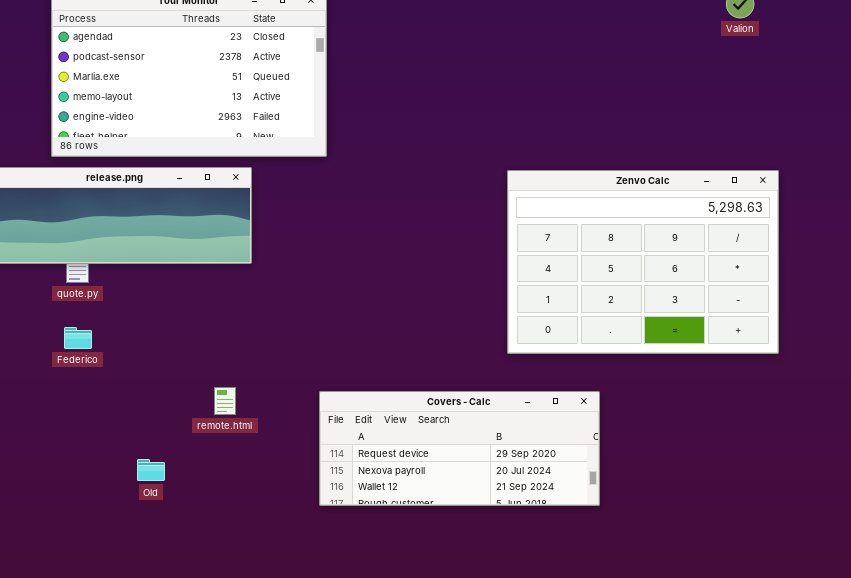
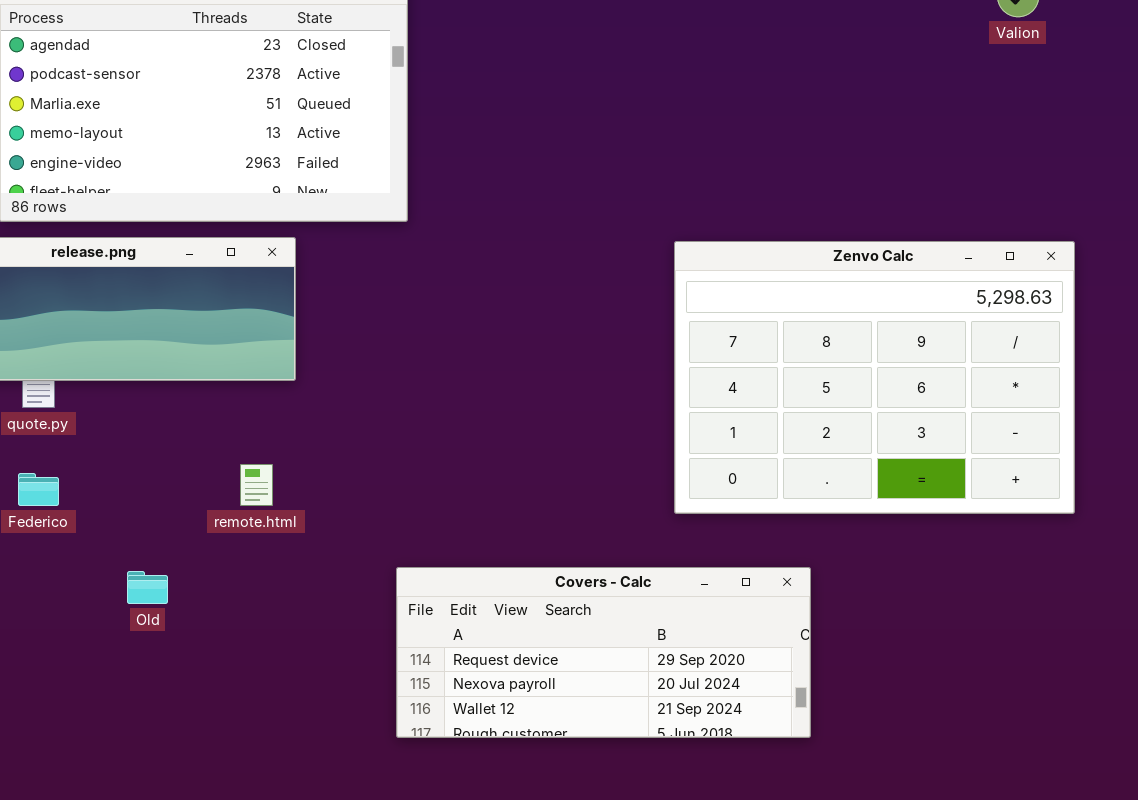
remote.html: [214,387,236,415] -> [240,464,273,506], moved
Old: [137,459,165,481] -> [127,571,168,604], moved

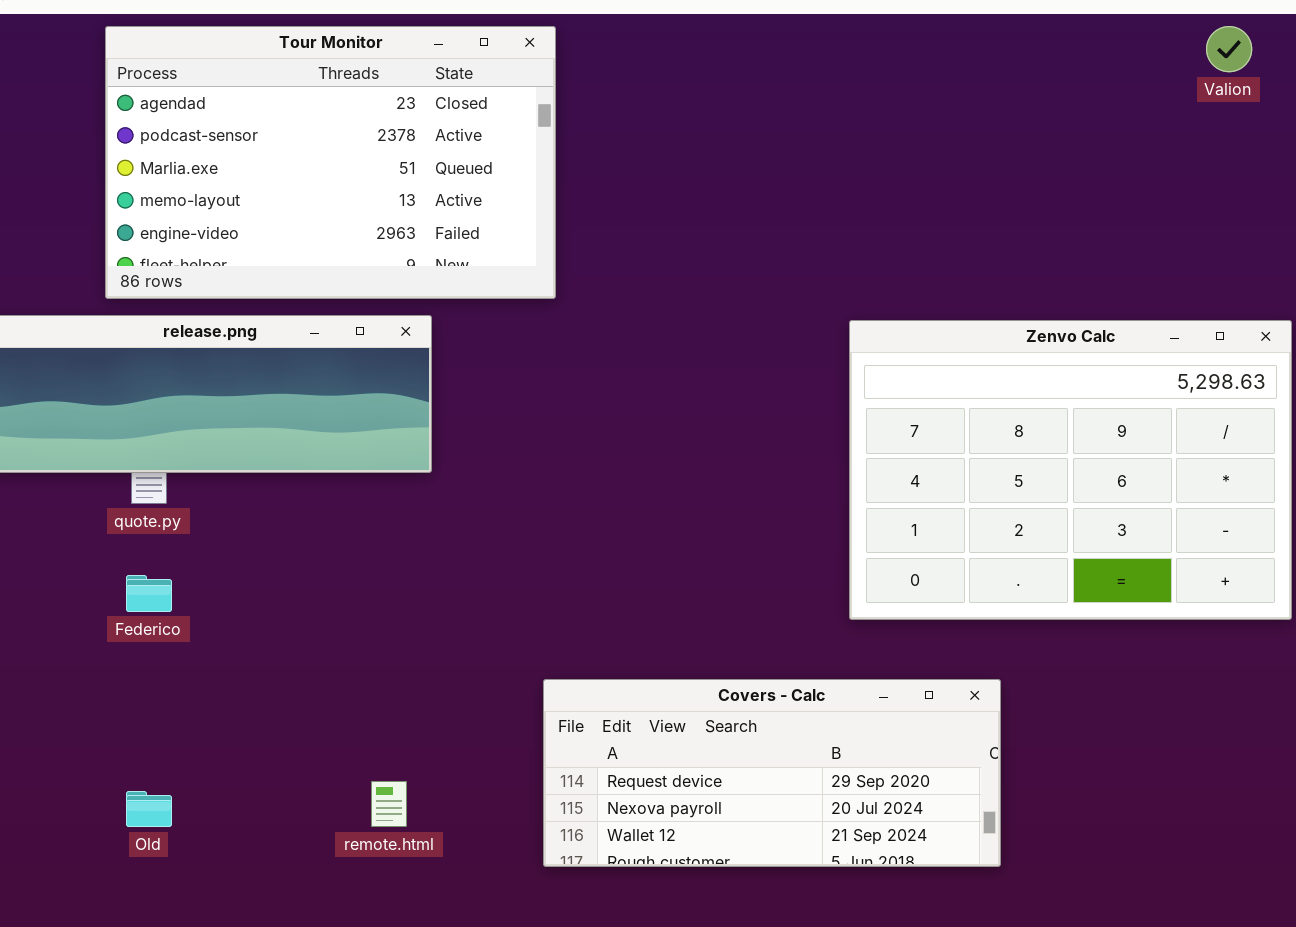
remote.html: [240,464,273,506] -> [371,781,407,827], moved
Old: [127,571,168,604] -> [126,791,172,827], moved

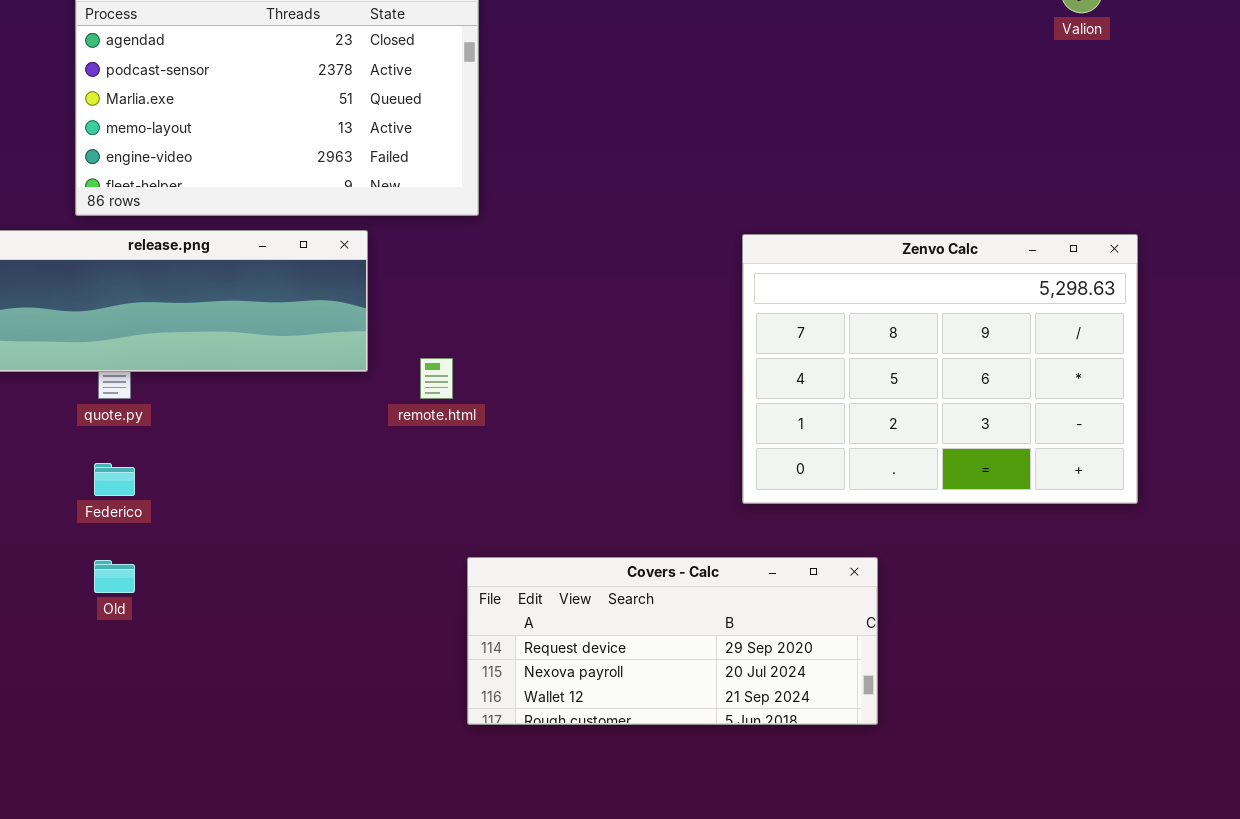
remote.html: [371,781,407,827] -> [420,358,453,399], moved
Old: [126,791,172,827] -> [94,560,135,593], moved

